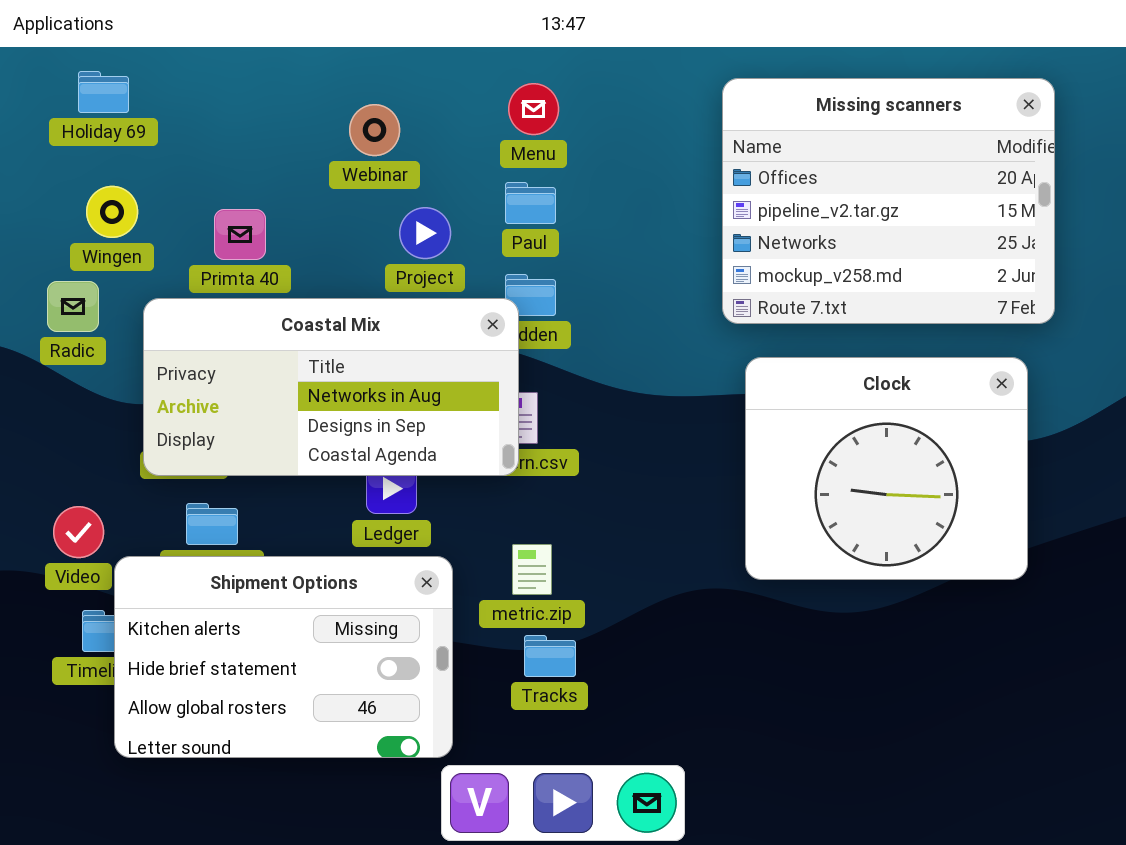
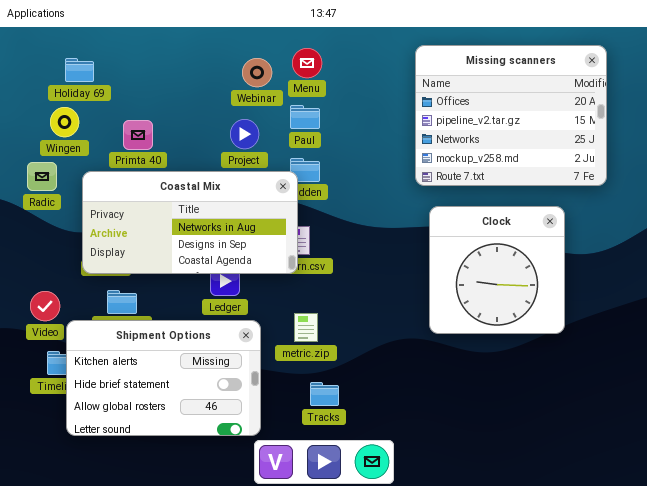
Holiday 69: [78,71,129,113] -> [65,58,94,82], moved
Webinar: [349,104,400,156] -> [242,58,272,87], moved
Clock: [745,357,1028,580] -> [429,206,565,334], resized
Tracks: [524,635,576,677] -> [310,382,339,406], moved

